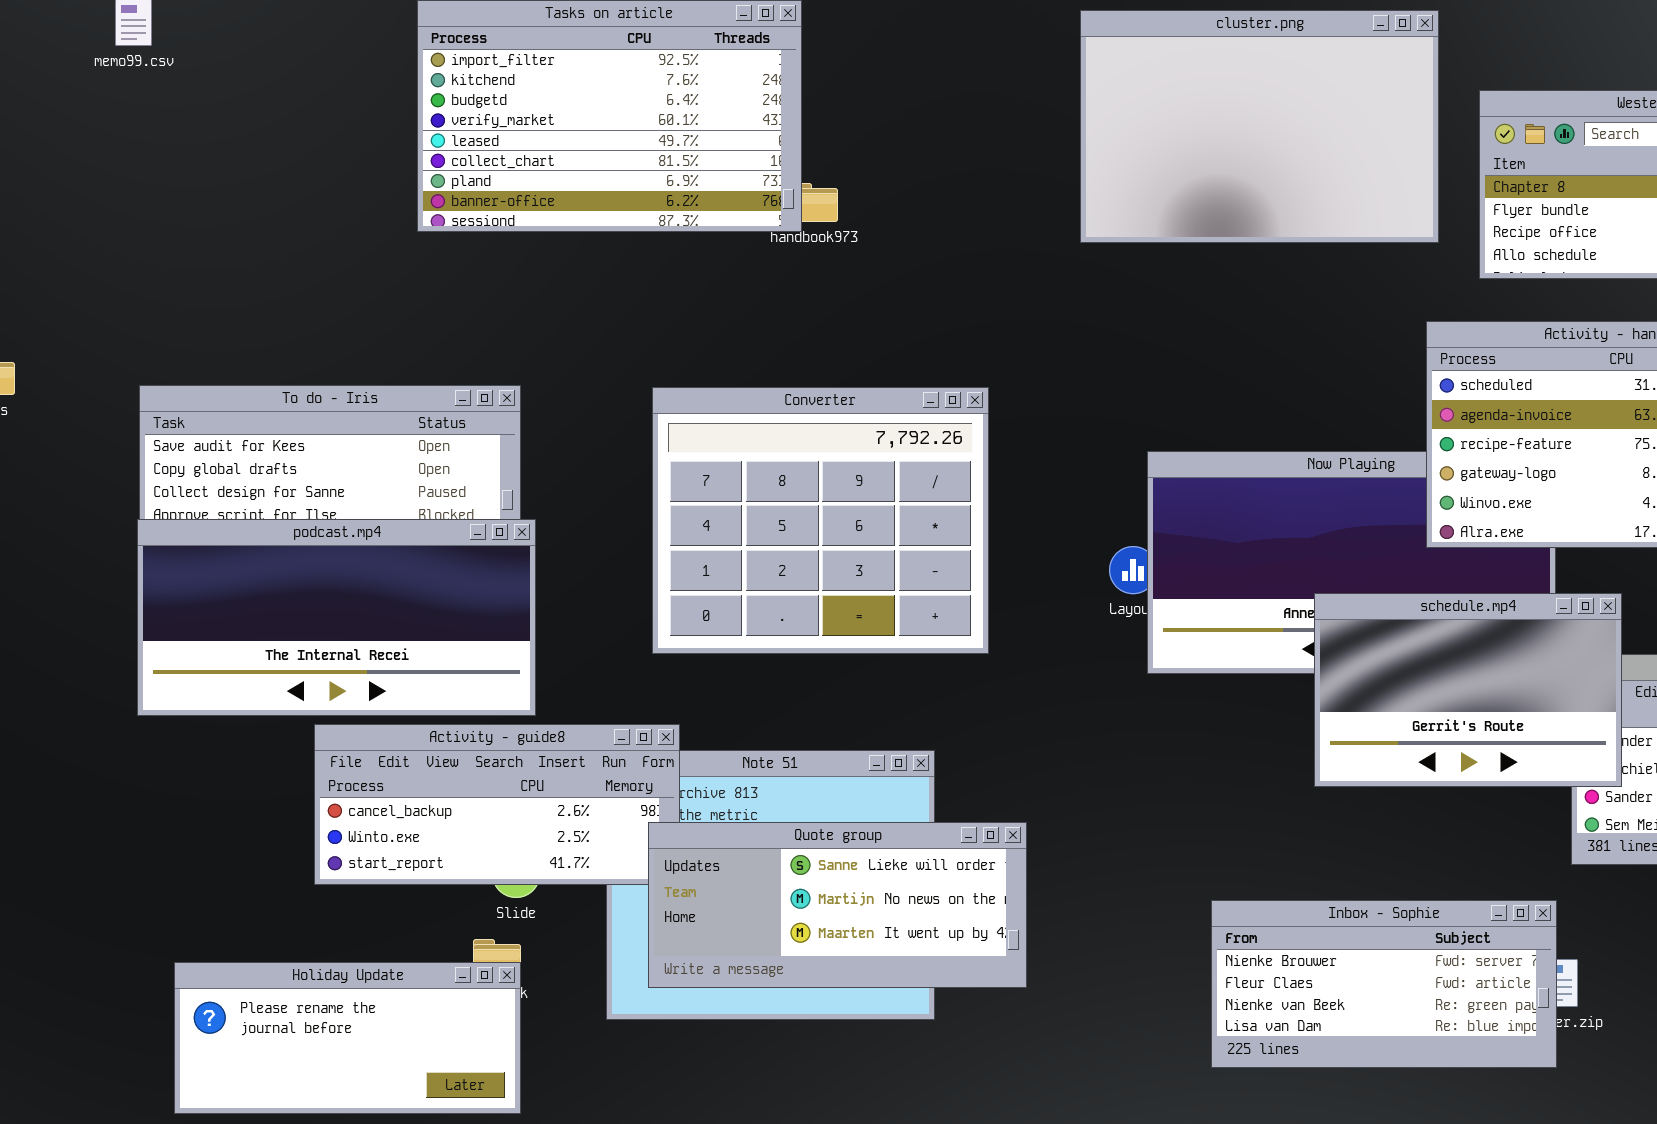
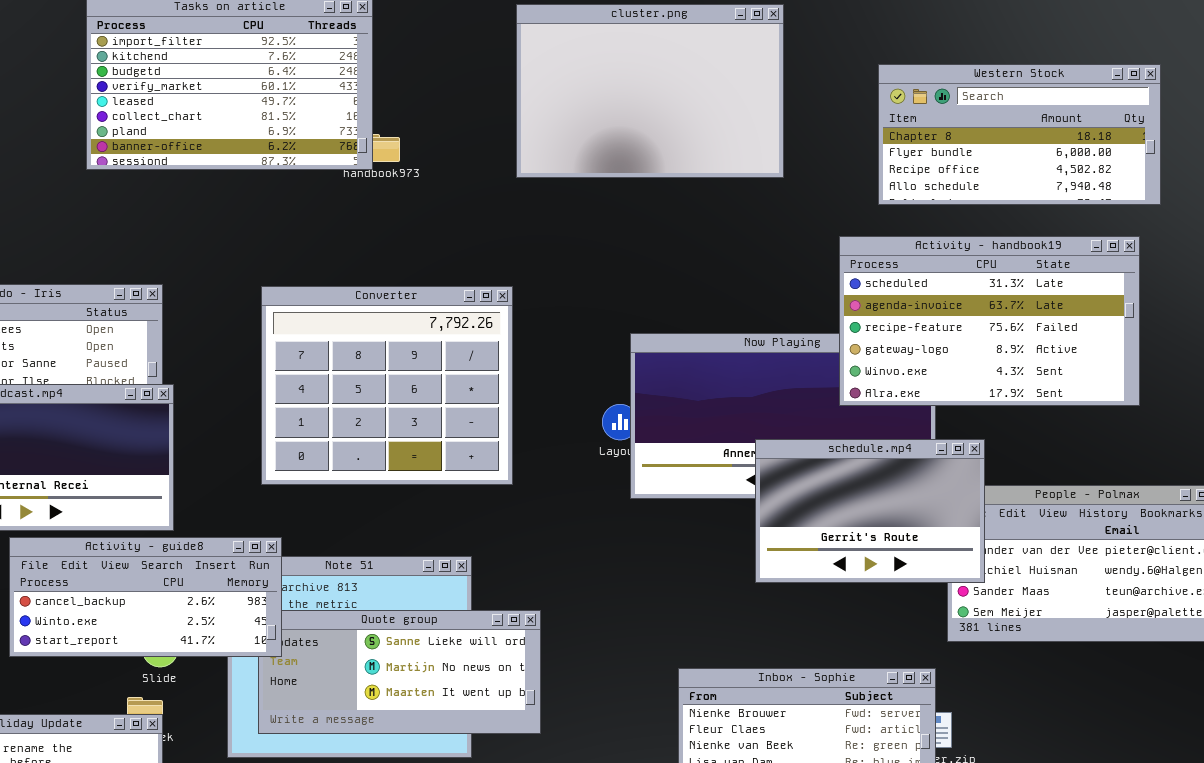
cluster.png: [1080,10,1439,243] -> [516,4,784,178], moved
Activity - guide8: [314,724,680,885] -> [9,537,282,657], raised

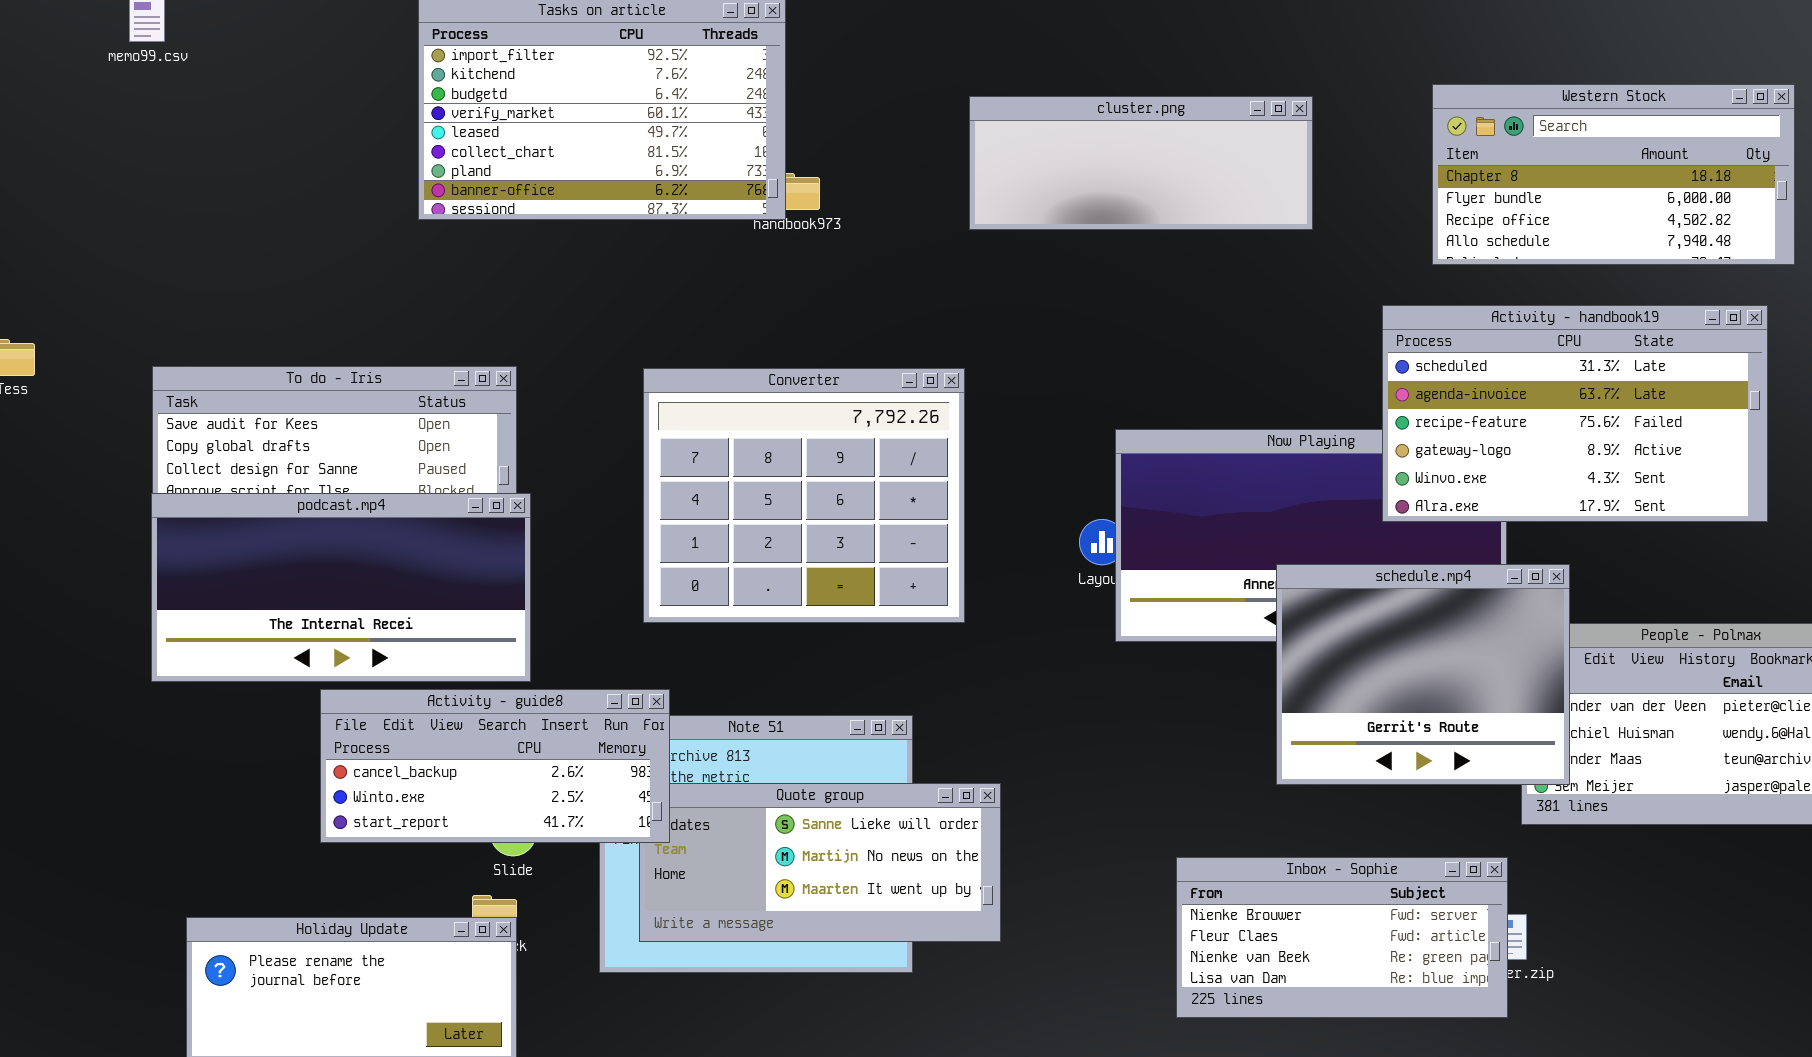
cluster.png: [516,4,784,178] -> [969,96,1313,230], resized
schedule.mp4: [755,439,985,583] -> [1276,564,1570,785], resized

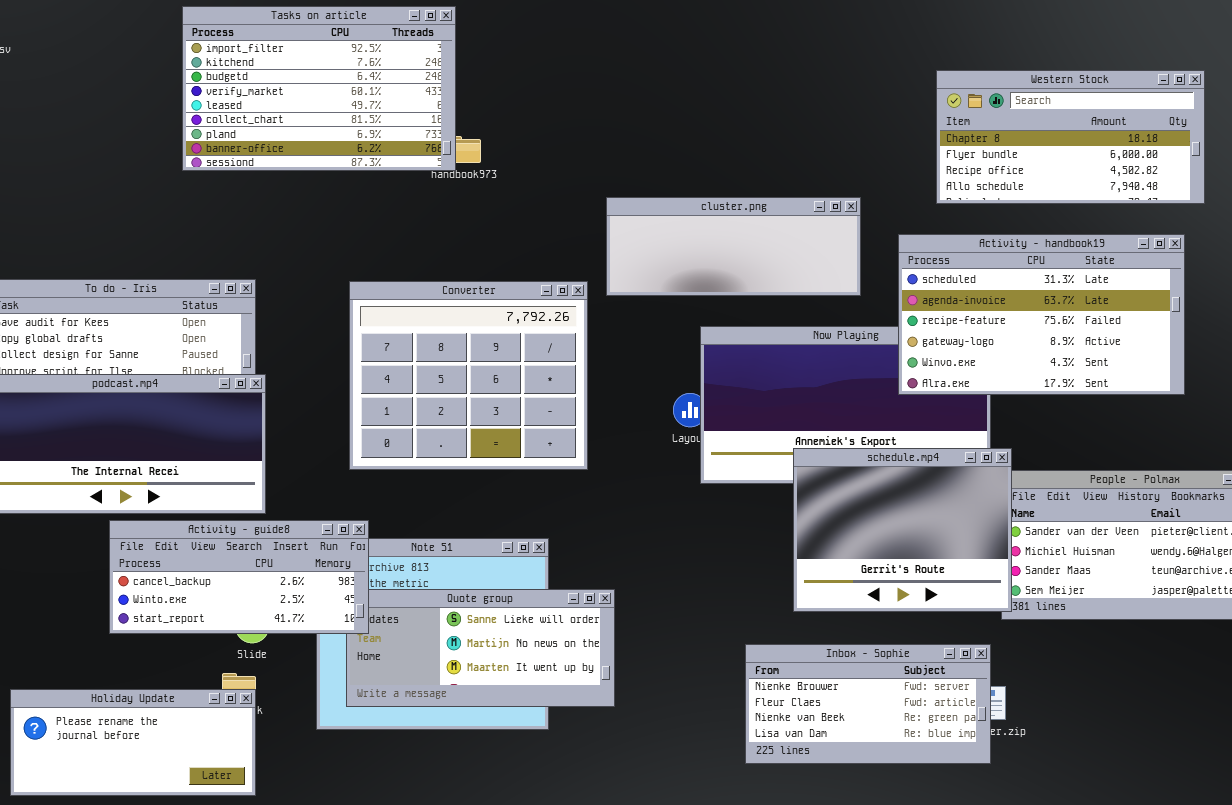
cluster.png: [969,96,1313,230] -> [606,197,861,296], moved
schedule.mp4: [1276,564,1570,785] -> [793,448,1012,612], moved

